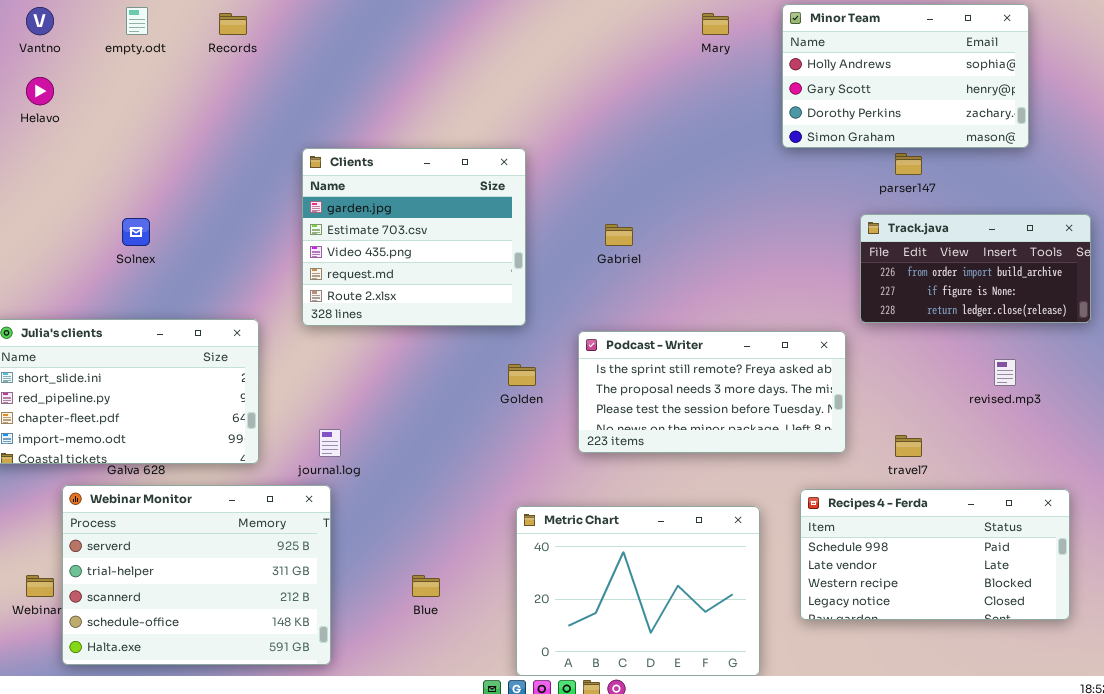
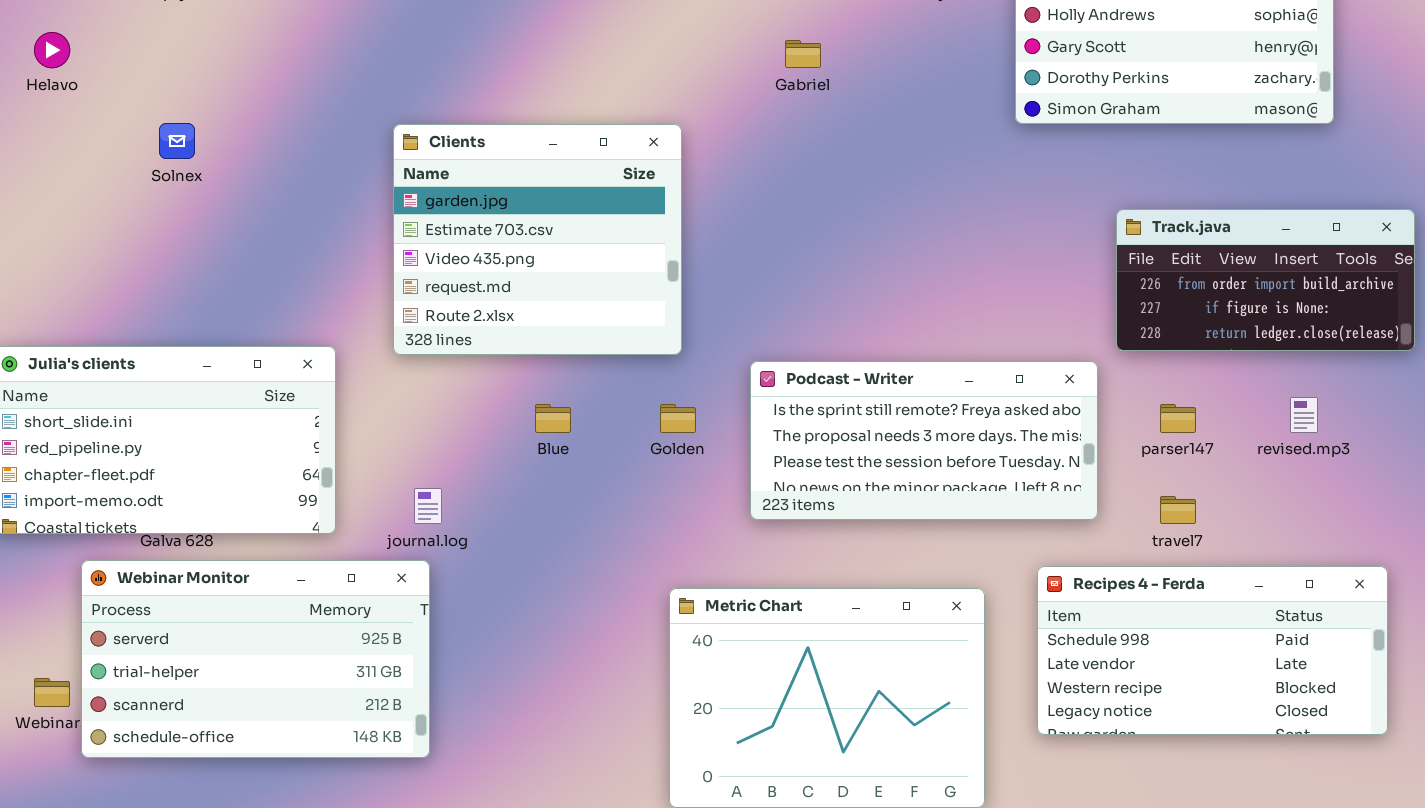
parser147: [895,153,922,175] -> [1160,404,1196,433], moved
Solnex: [122,218,150,246] -> [159,123,195,159], moved
Gabriel: [605,224,633,246] -> [785,40,821,68], moved
Webinar Monitor: [62,485,331,665] -> [81,560,430,758], resized
Blue: [412,575,440,597] -> [535,404,571,433], moved

